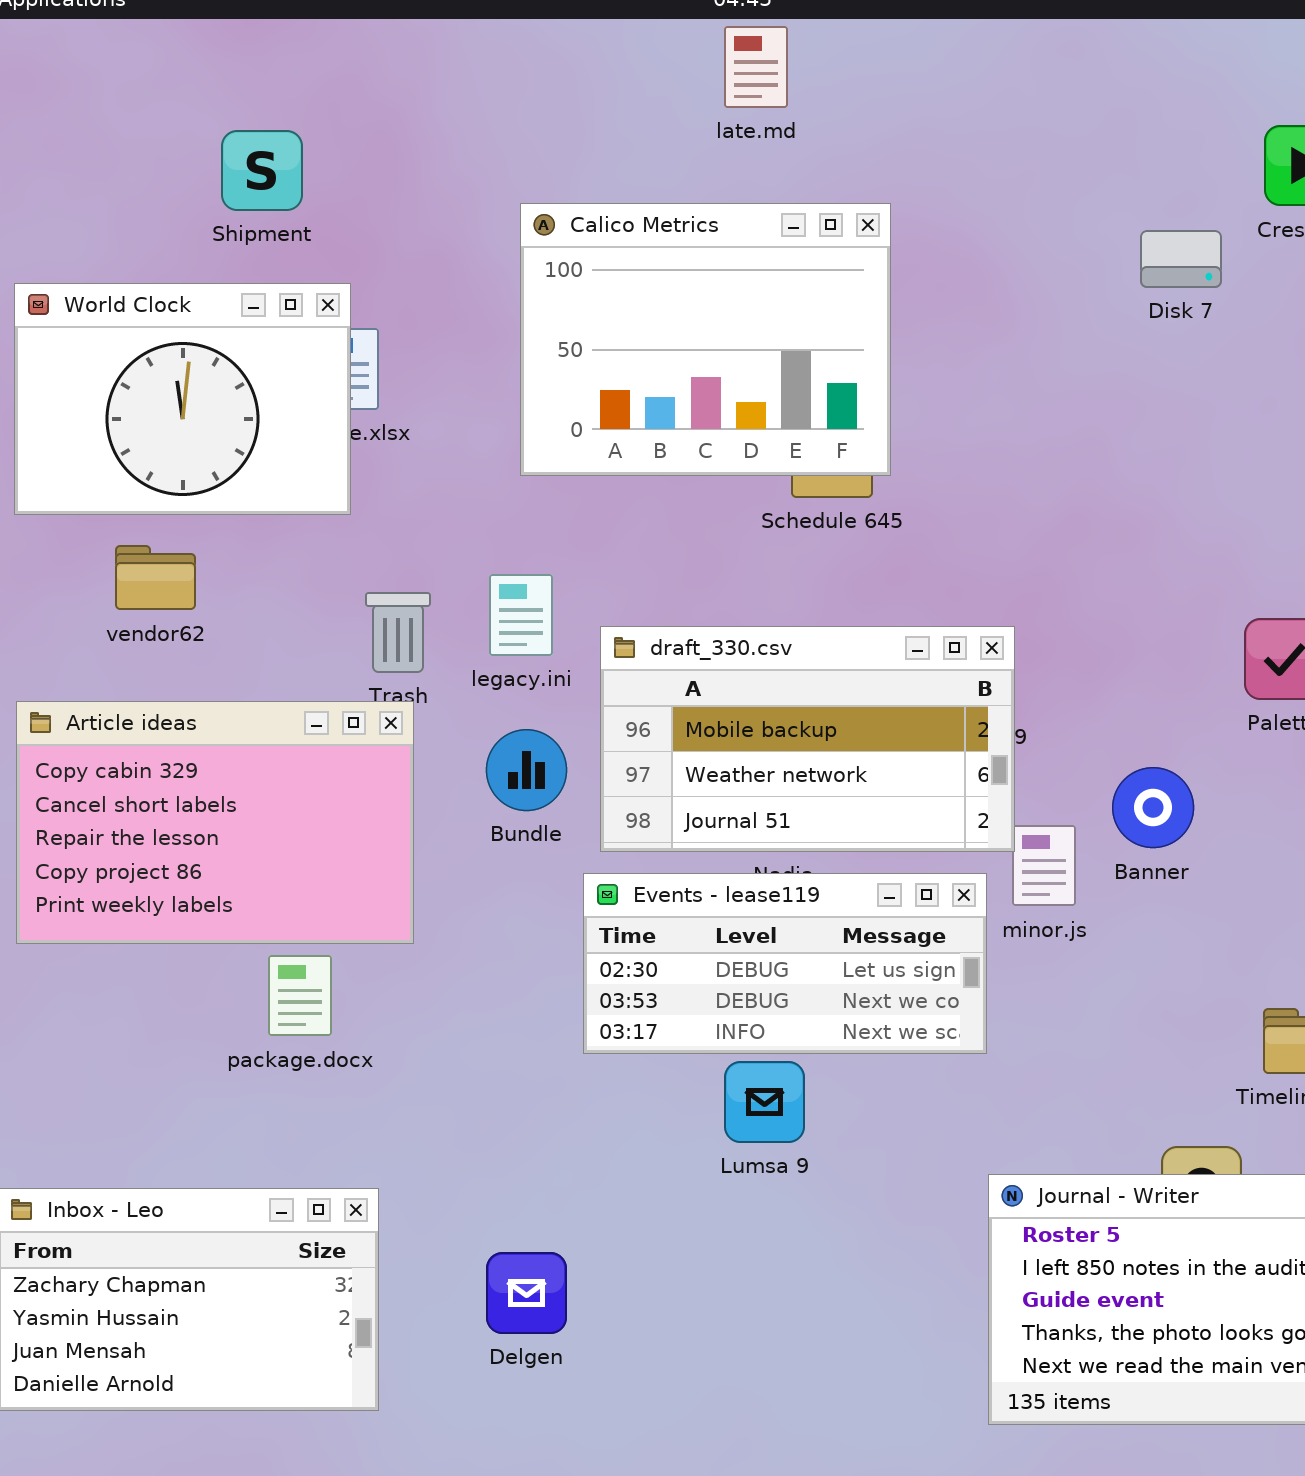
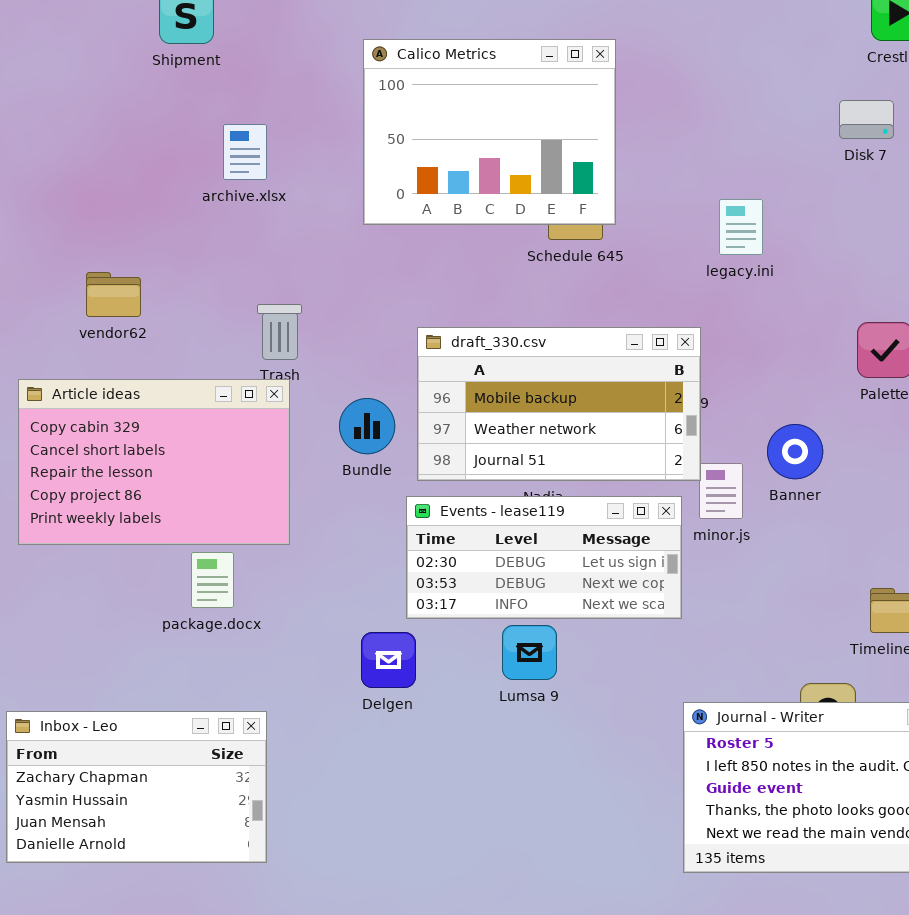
Disk 7: [1140,230,1222,288] -> [839,100,894,139], moved
World Clock: [14,283,351,515] -> none, closed
legacy.ini: [489,574,553,656] -> [719,199,763,255], moved
Delgen: [486,1252,567,1334] -> [361,632,416,688], moved

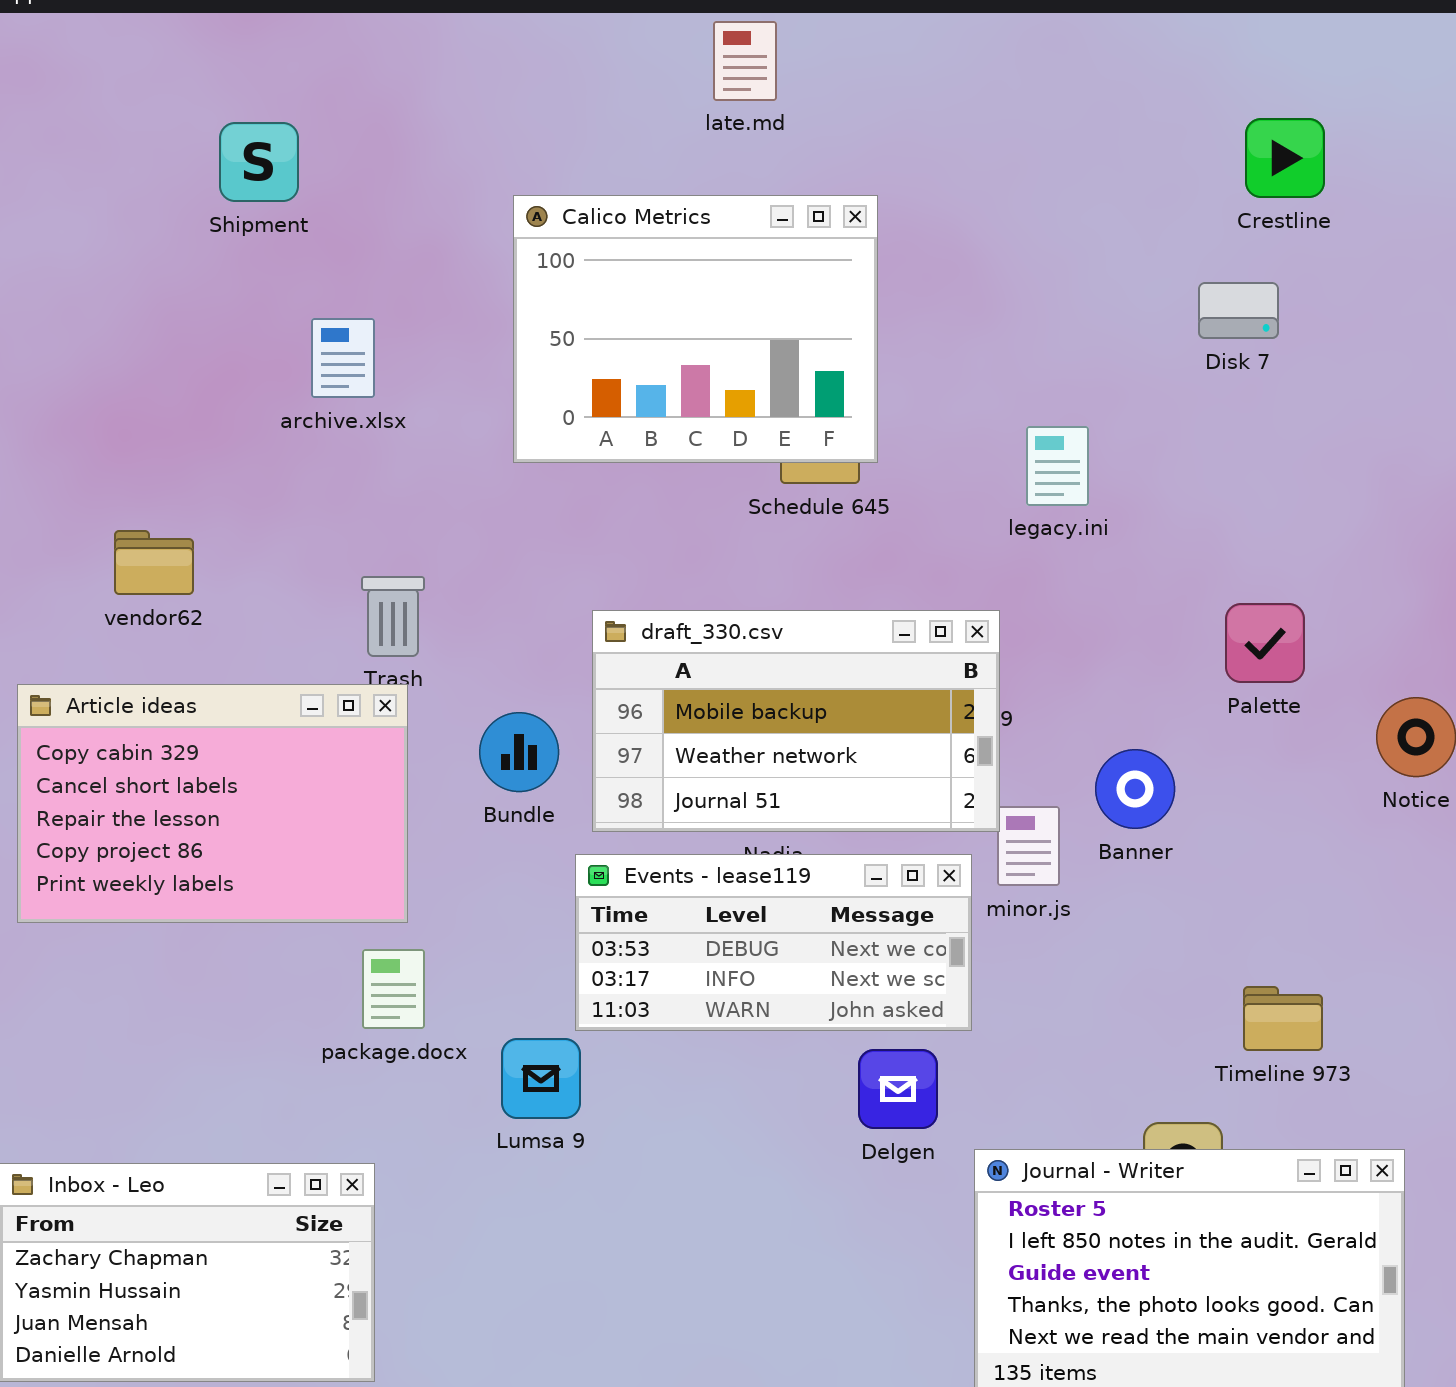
Events - lease119: [406,496,682,619] -> [575,854,972,1031], scrolled down 1 row
package.docx: [191,552,234,608] -> [362,949,425,1029], moved
Lumsa 9: [502,625,557,680] -> [501,1038,581,1119], moved
Delgen: [361,632,416,688] -> [858,1049,938,1129], moved

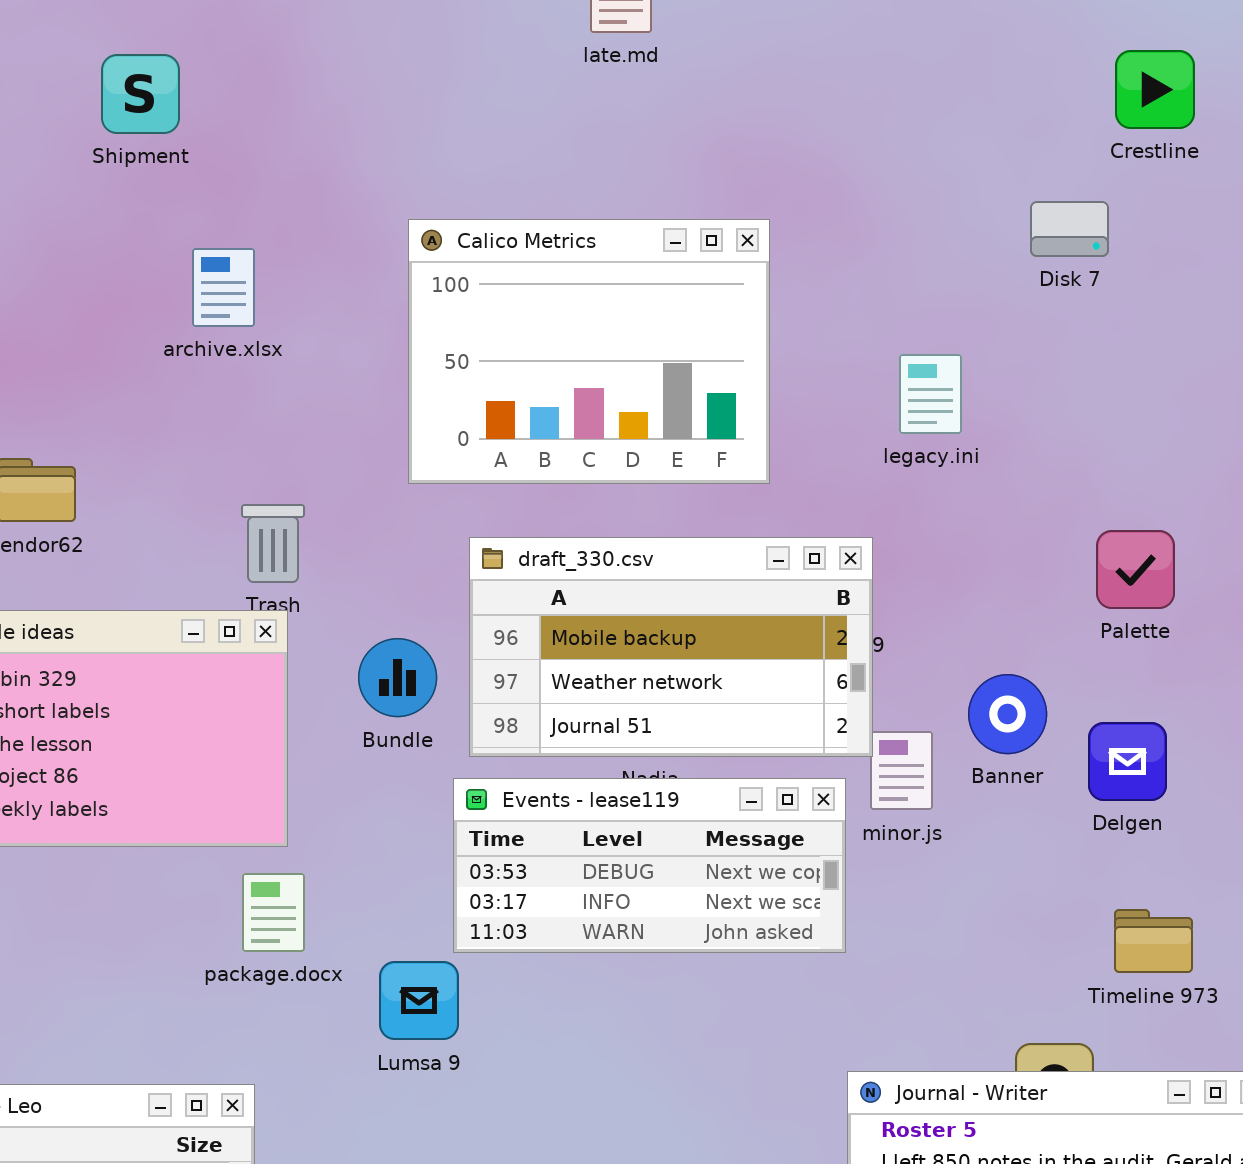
Calico Metrics: [513,195,878,463] -> [408,219,770,484], moved
Disk 7: [1198,282,1279,339] -> [1030,201,1109,257], moved
Delgen: [858,1049,938,1129] -> [1088,722,1167,801], moved

